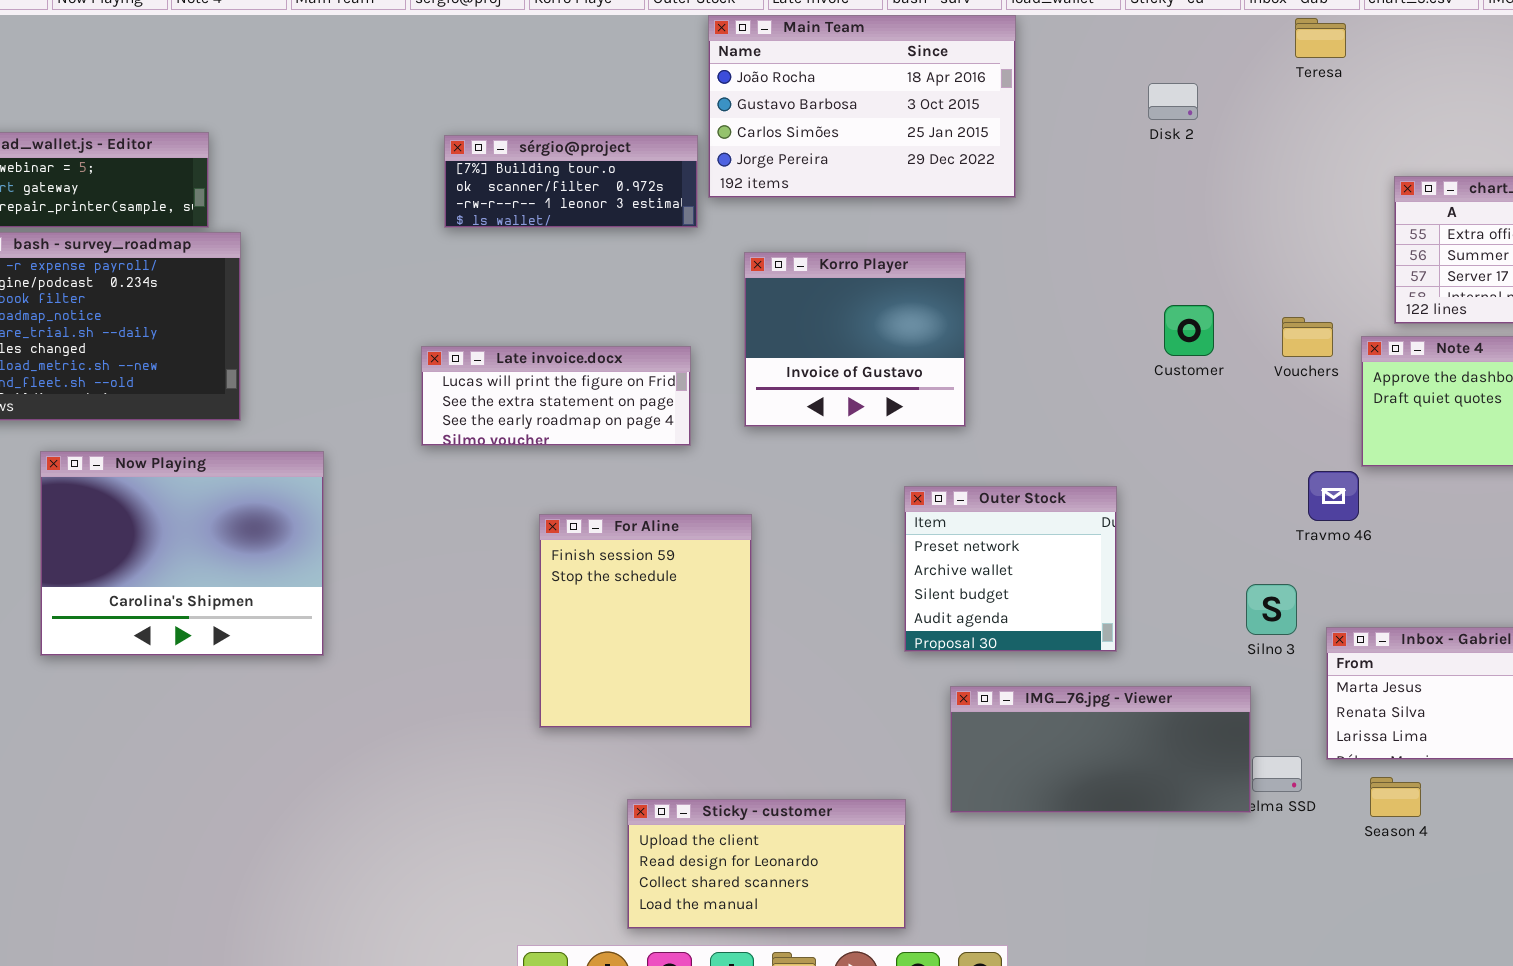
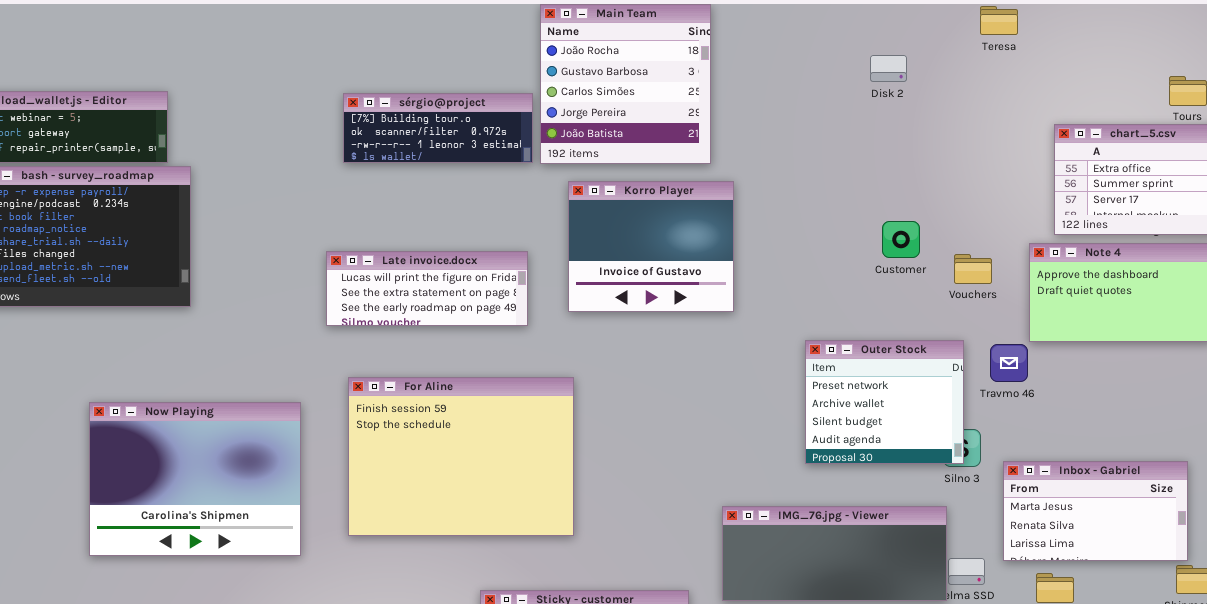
Main Team: [708,15,1016,198] -> [540,4,711,164], resized
Vouchers: [1282,317,1333,357] -> [954,254,992,284], moved
Now Playing: [40,451,324,656] -> [89,402,301,556], moved
Outer Stock: [904,486,1117,652] -> [805,340,964,464], moved
For Aline: [539,514,752,728] -> [348,377,574,536], resized

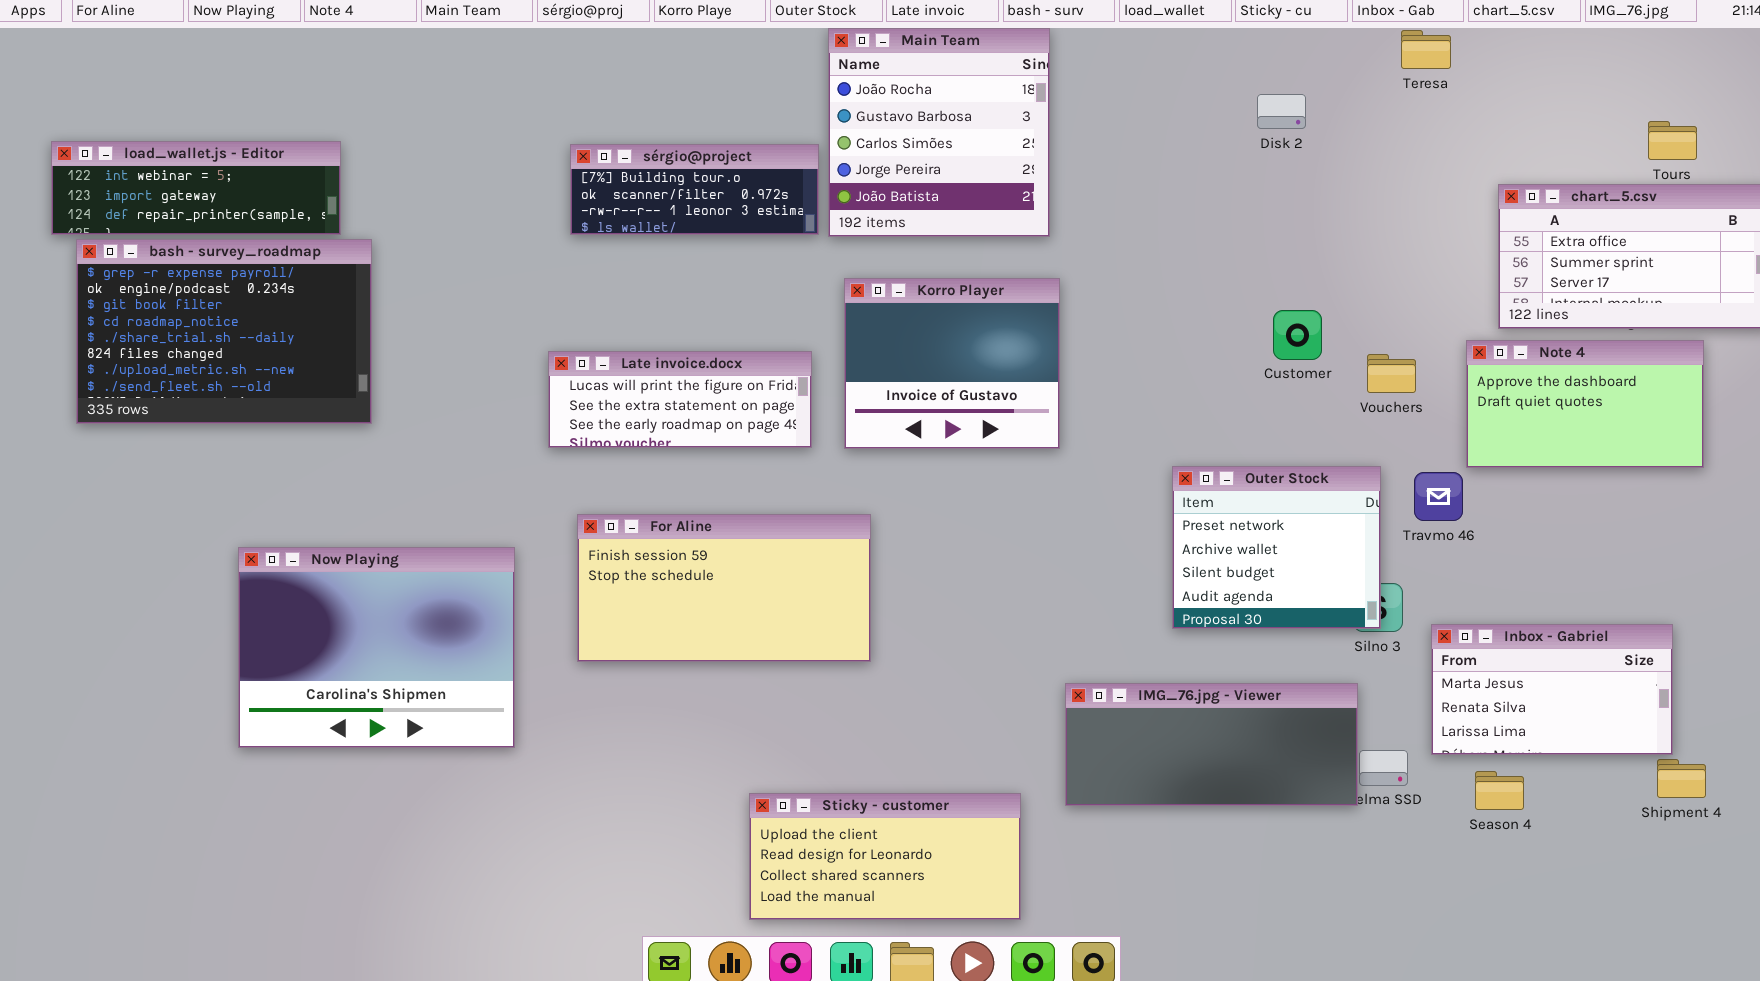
Korro Player: [568,181,734,312] -> [844,278,1060,449], moved
For Aline: [348,377,574,536] -> [577,514,871,662], resized

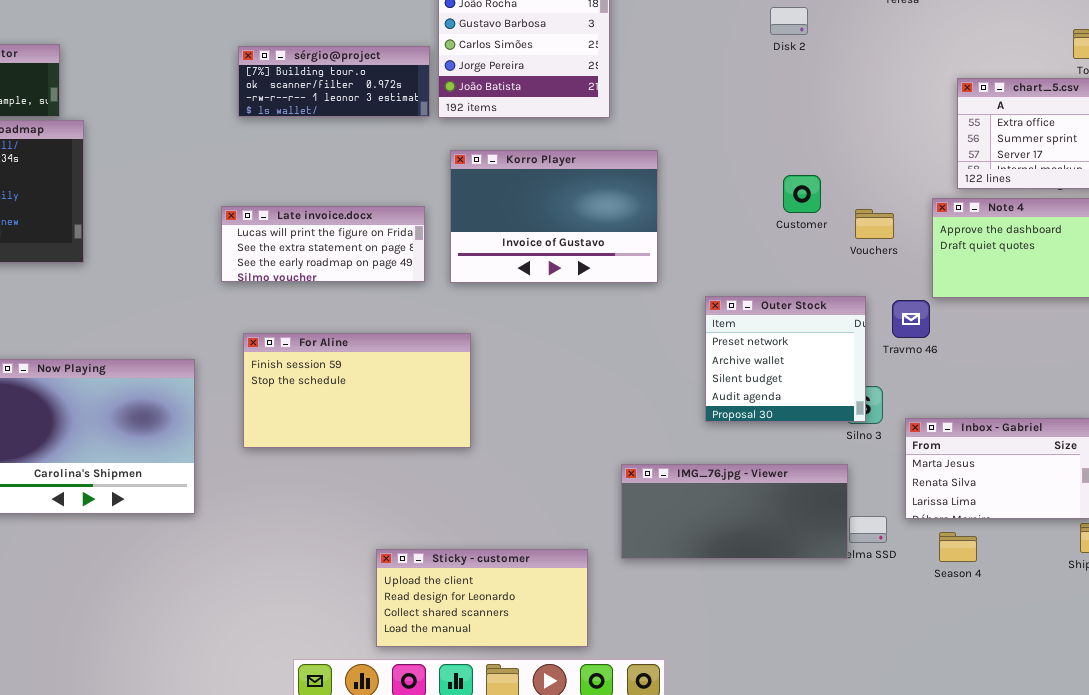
Korro Player: [844,278,1060,449] -> [450,150,658,283], resized

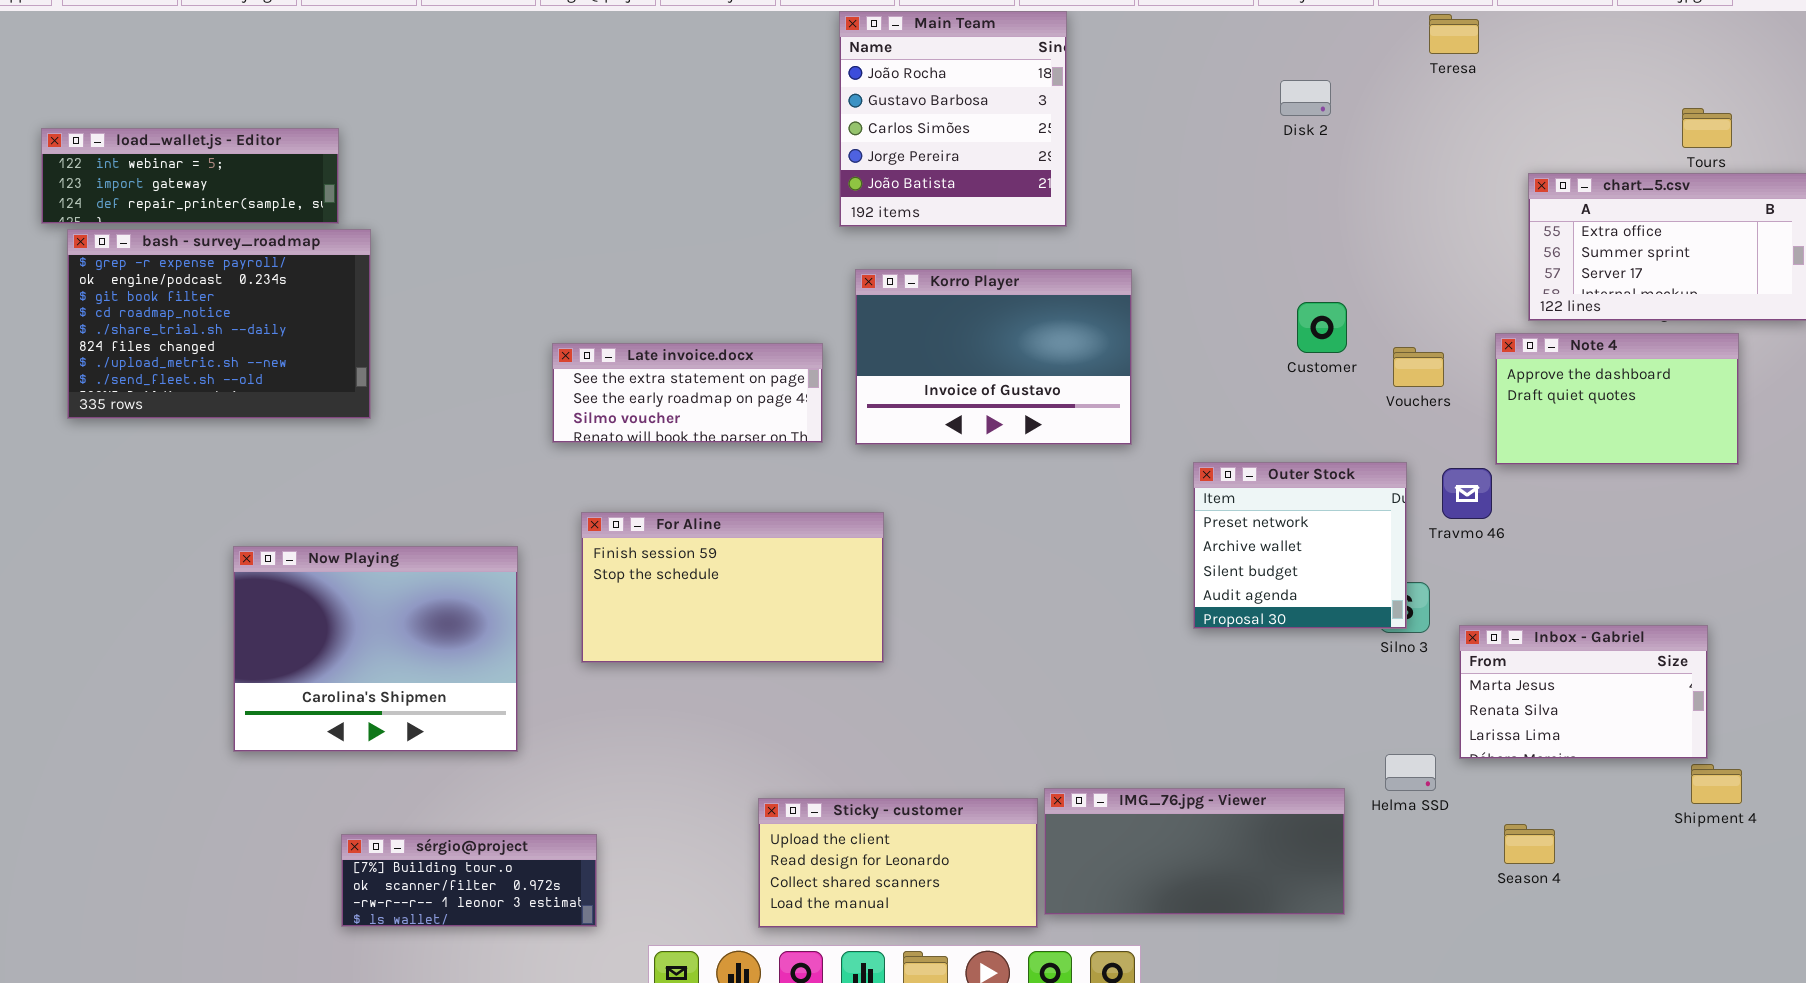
sérgio@project: [238,46,430,117] -> [341,834,597,927], moved
Late invoice.docx: [221,206,425,282] -> [552,343,823,443], scrolled down 1 row
IMG_76.jpg - Viewer: [621,464,848,559] -> [1044,788,1345,915], moved
Season 4: [939,532,977,562] -> [1504,824,1555,864], moved

